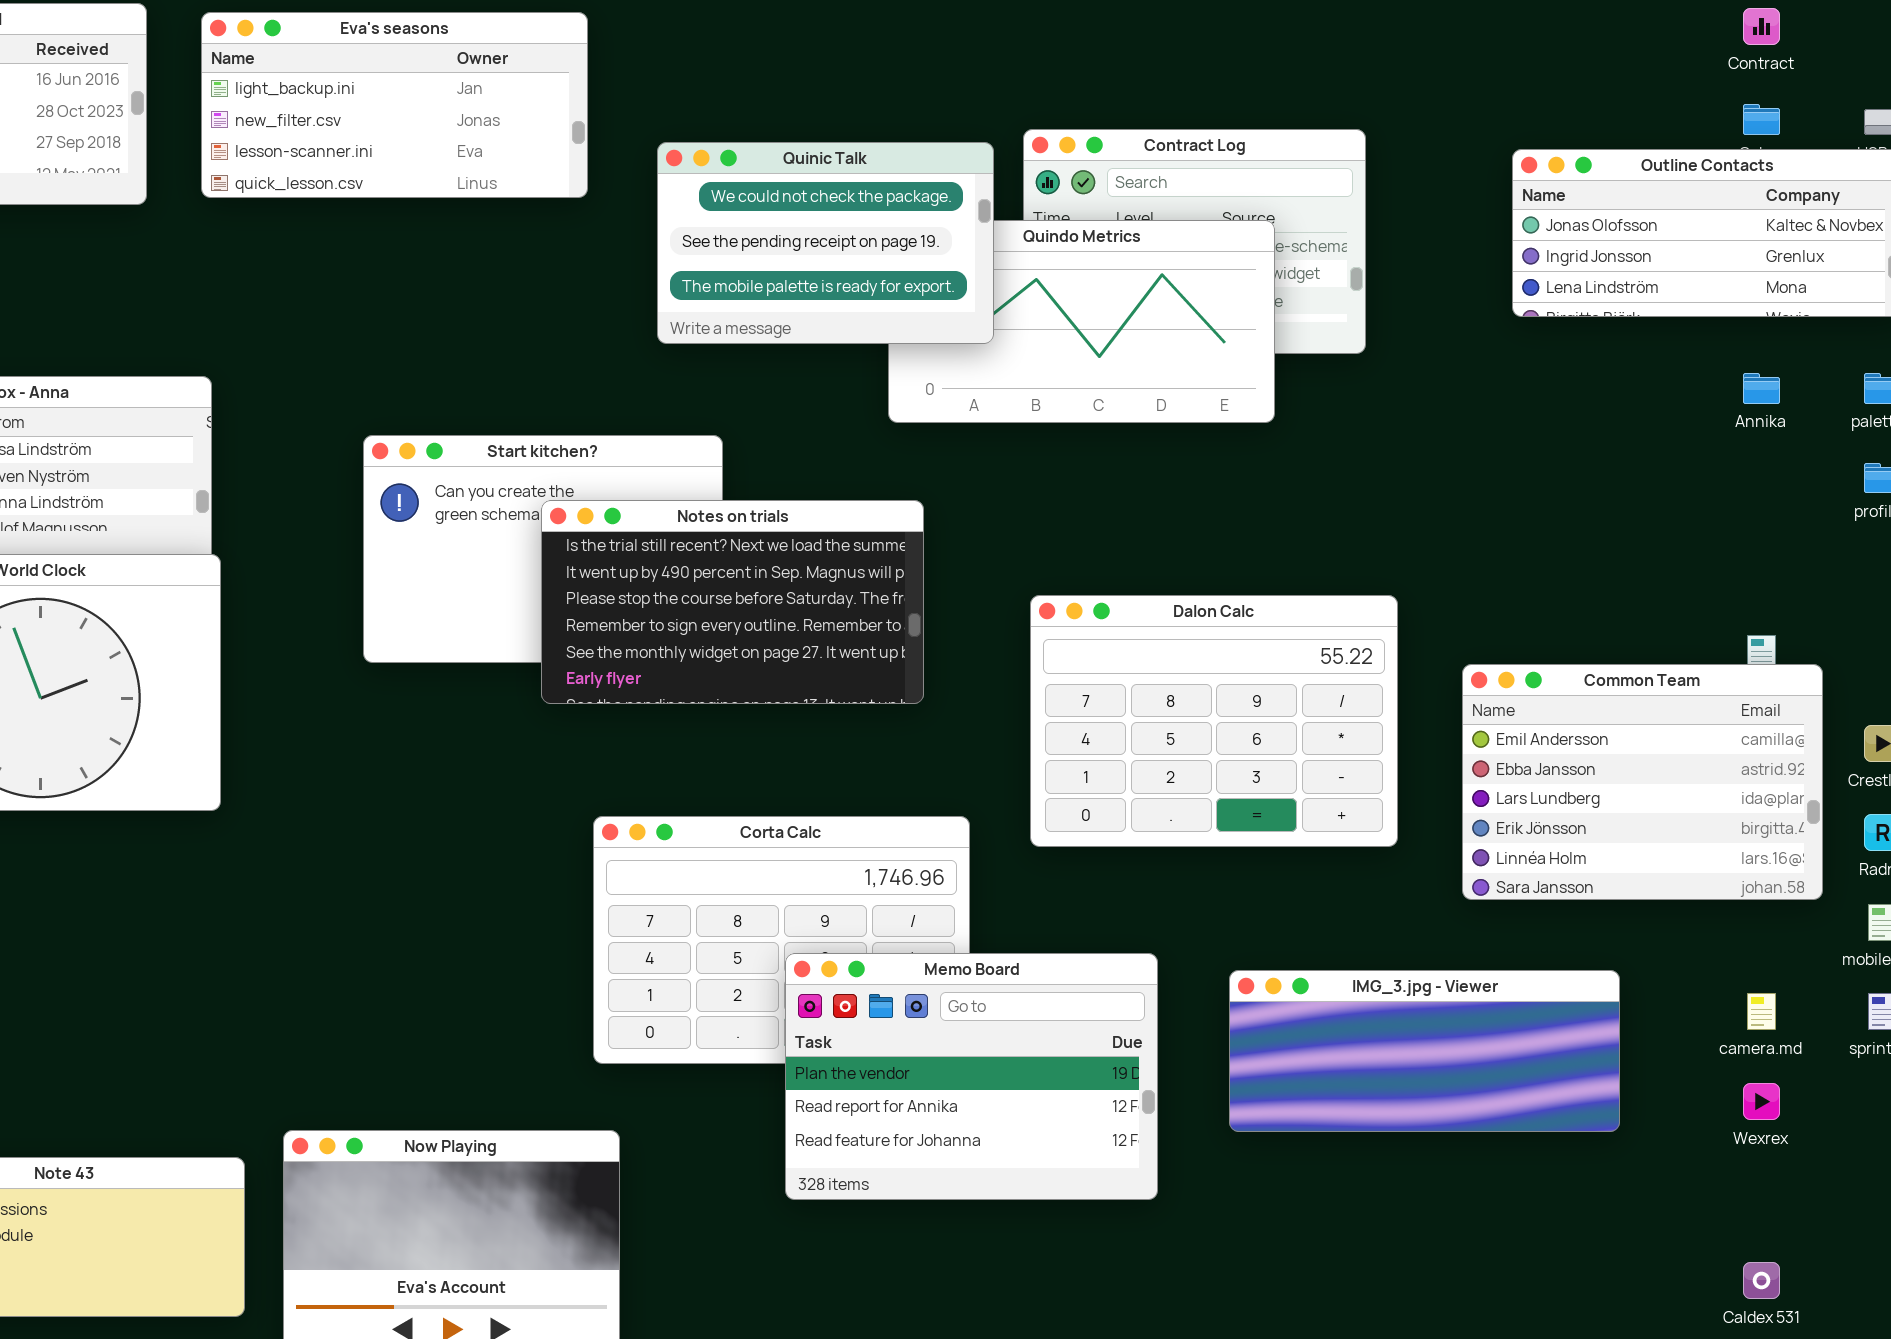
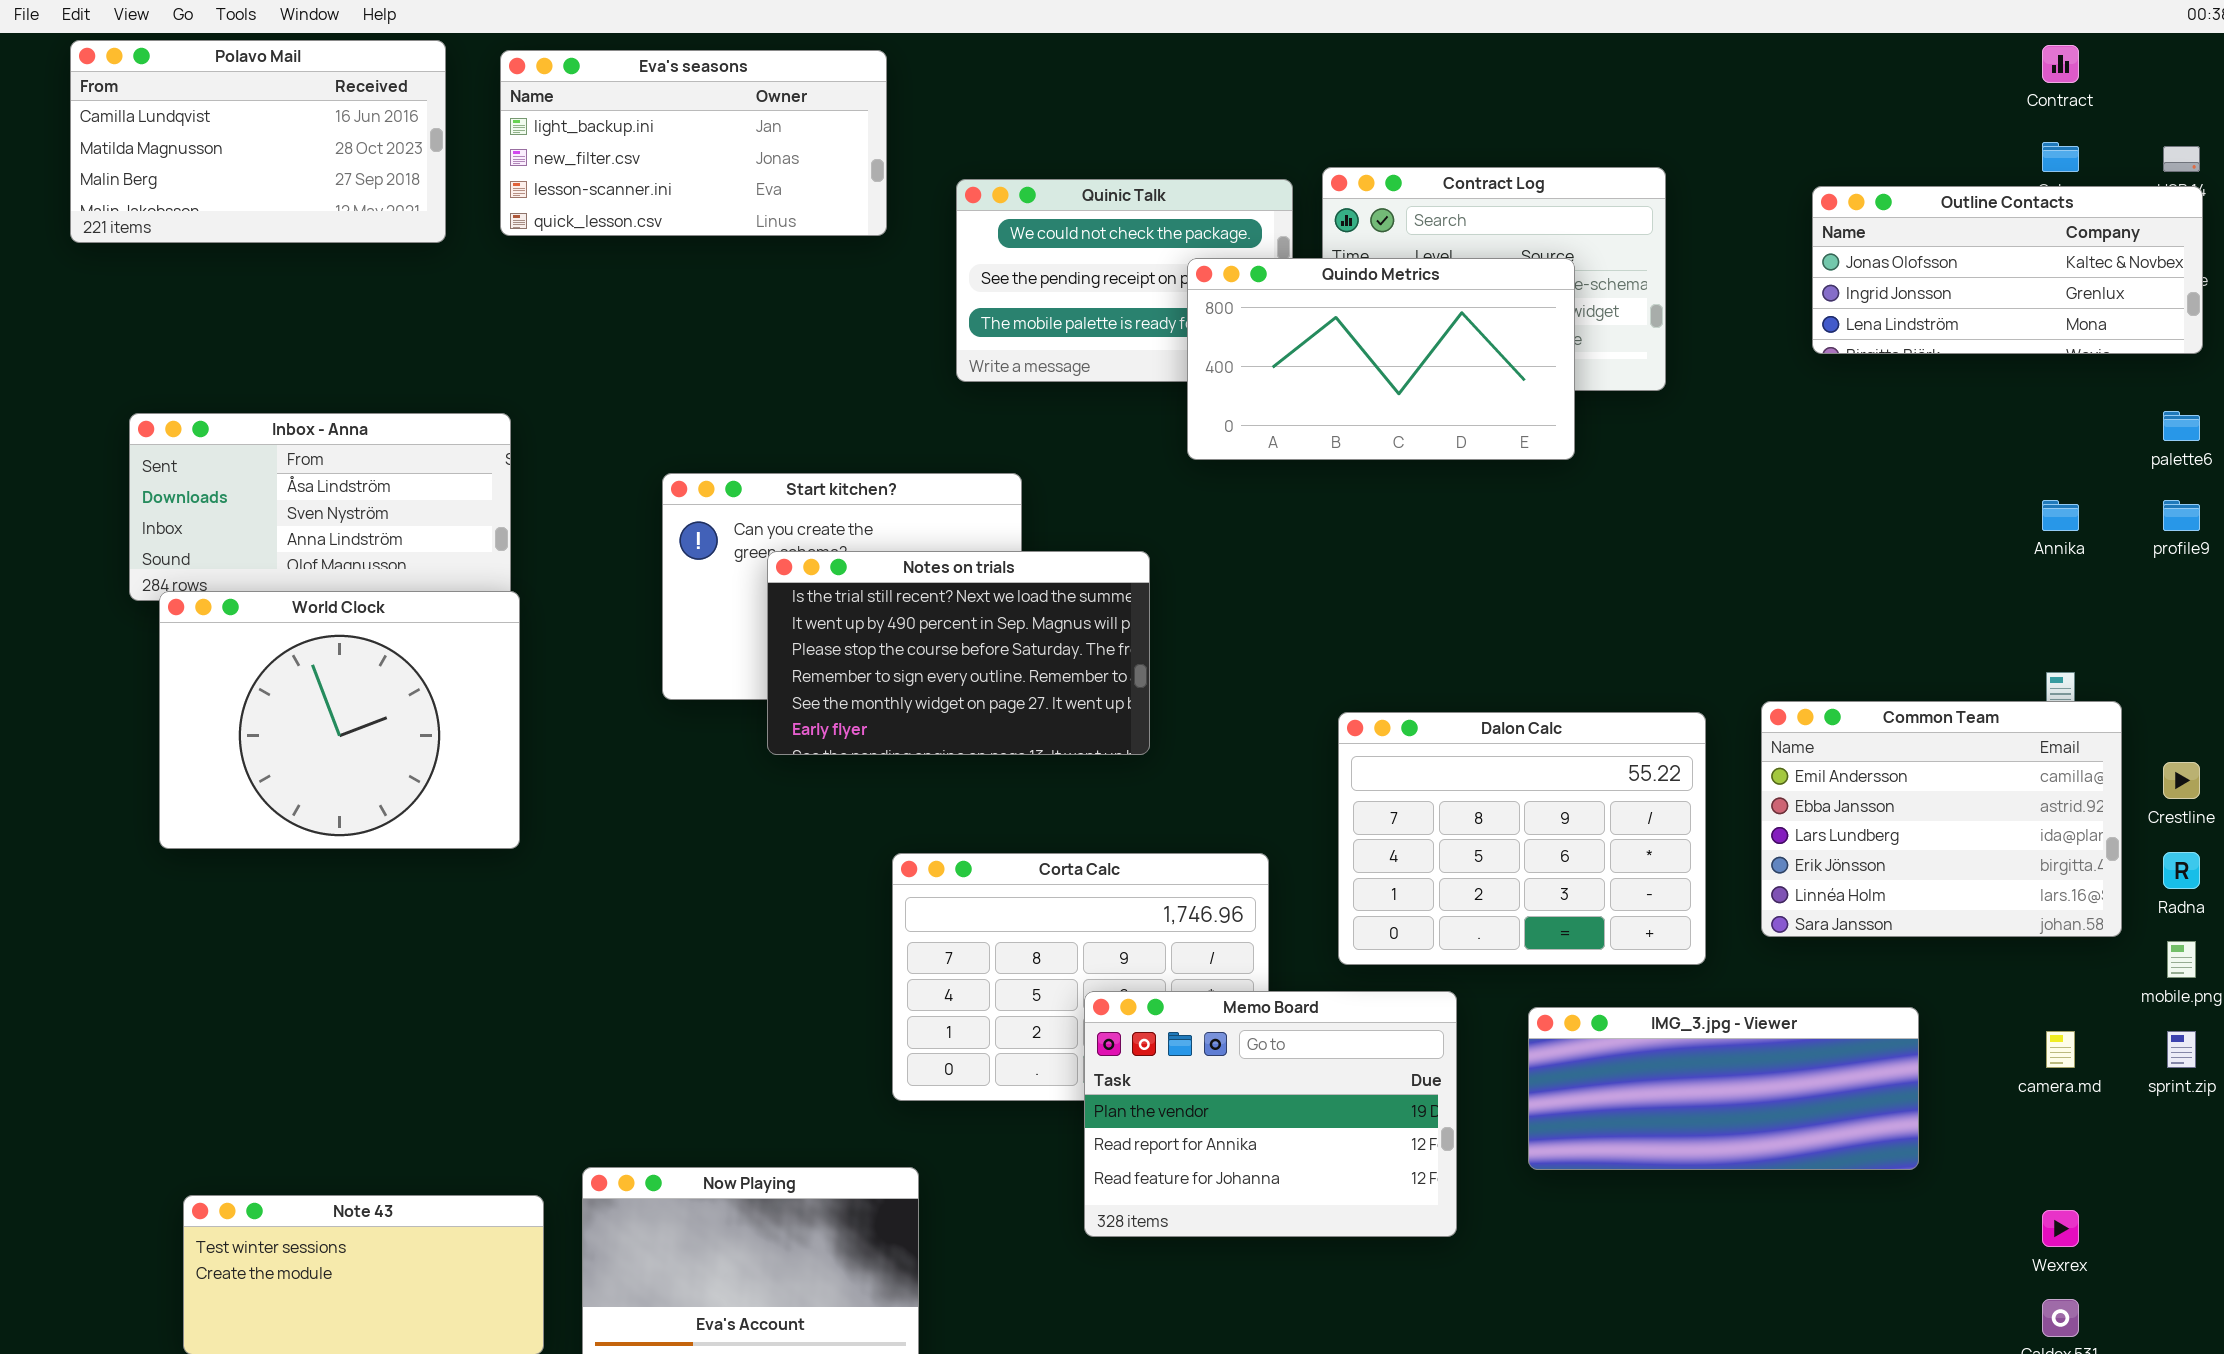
Quindo Metrics: [888,220,1275,423] -> [1187,258,1575,460], raised
Annika: [1743,373,1780,404] -> [2042,500,2079,531], moved
Notes on trials: [541,500,924,704] -> [767,551,1150,755], moved
Dalon Calc: [1030,595,1398,847] -> [1338,712,1706,965], moved
Wexrex: [1743,1083,1780,1120] -> [2042,1210,2079,1247], moved

